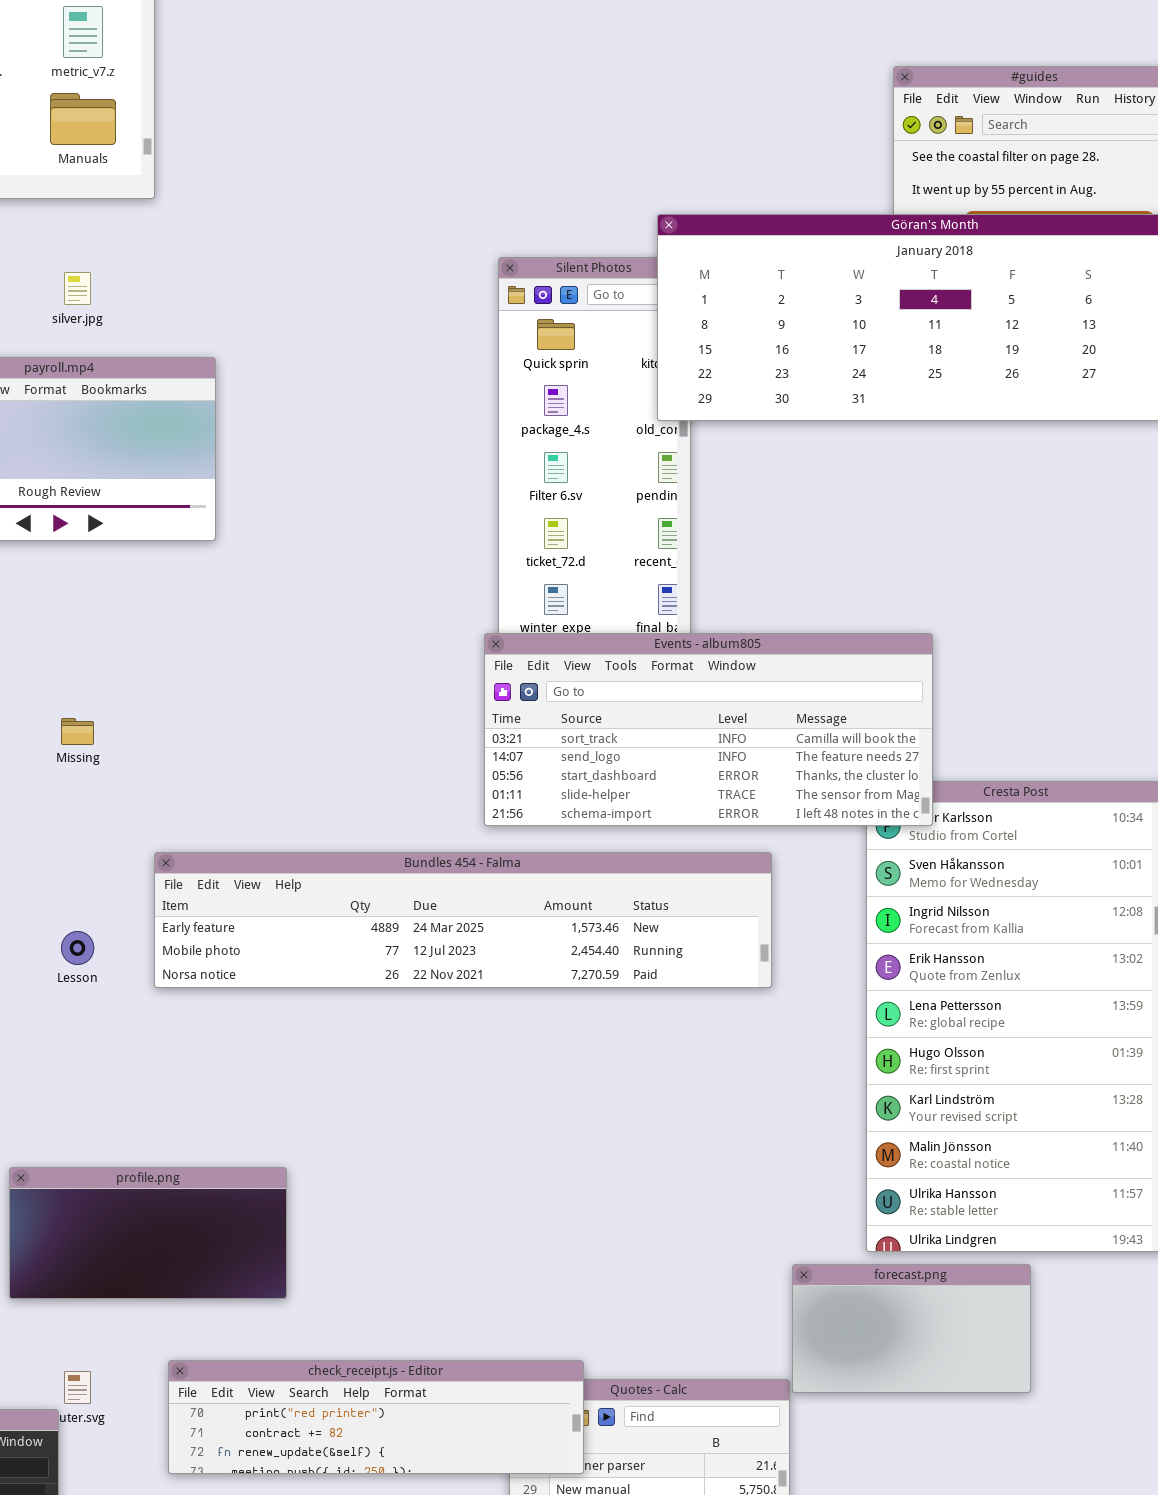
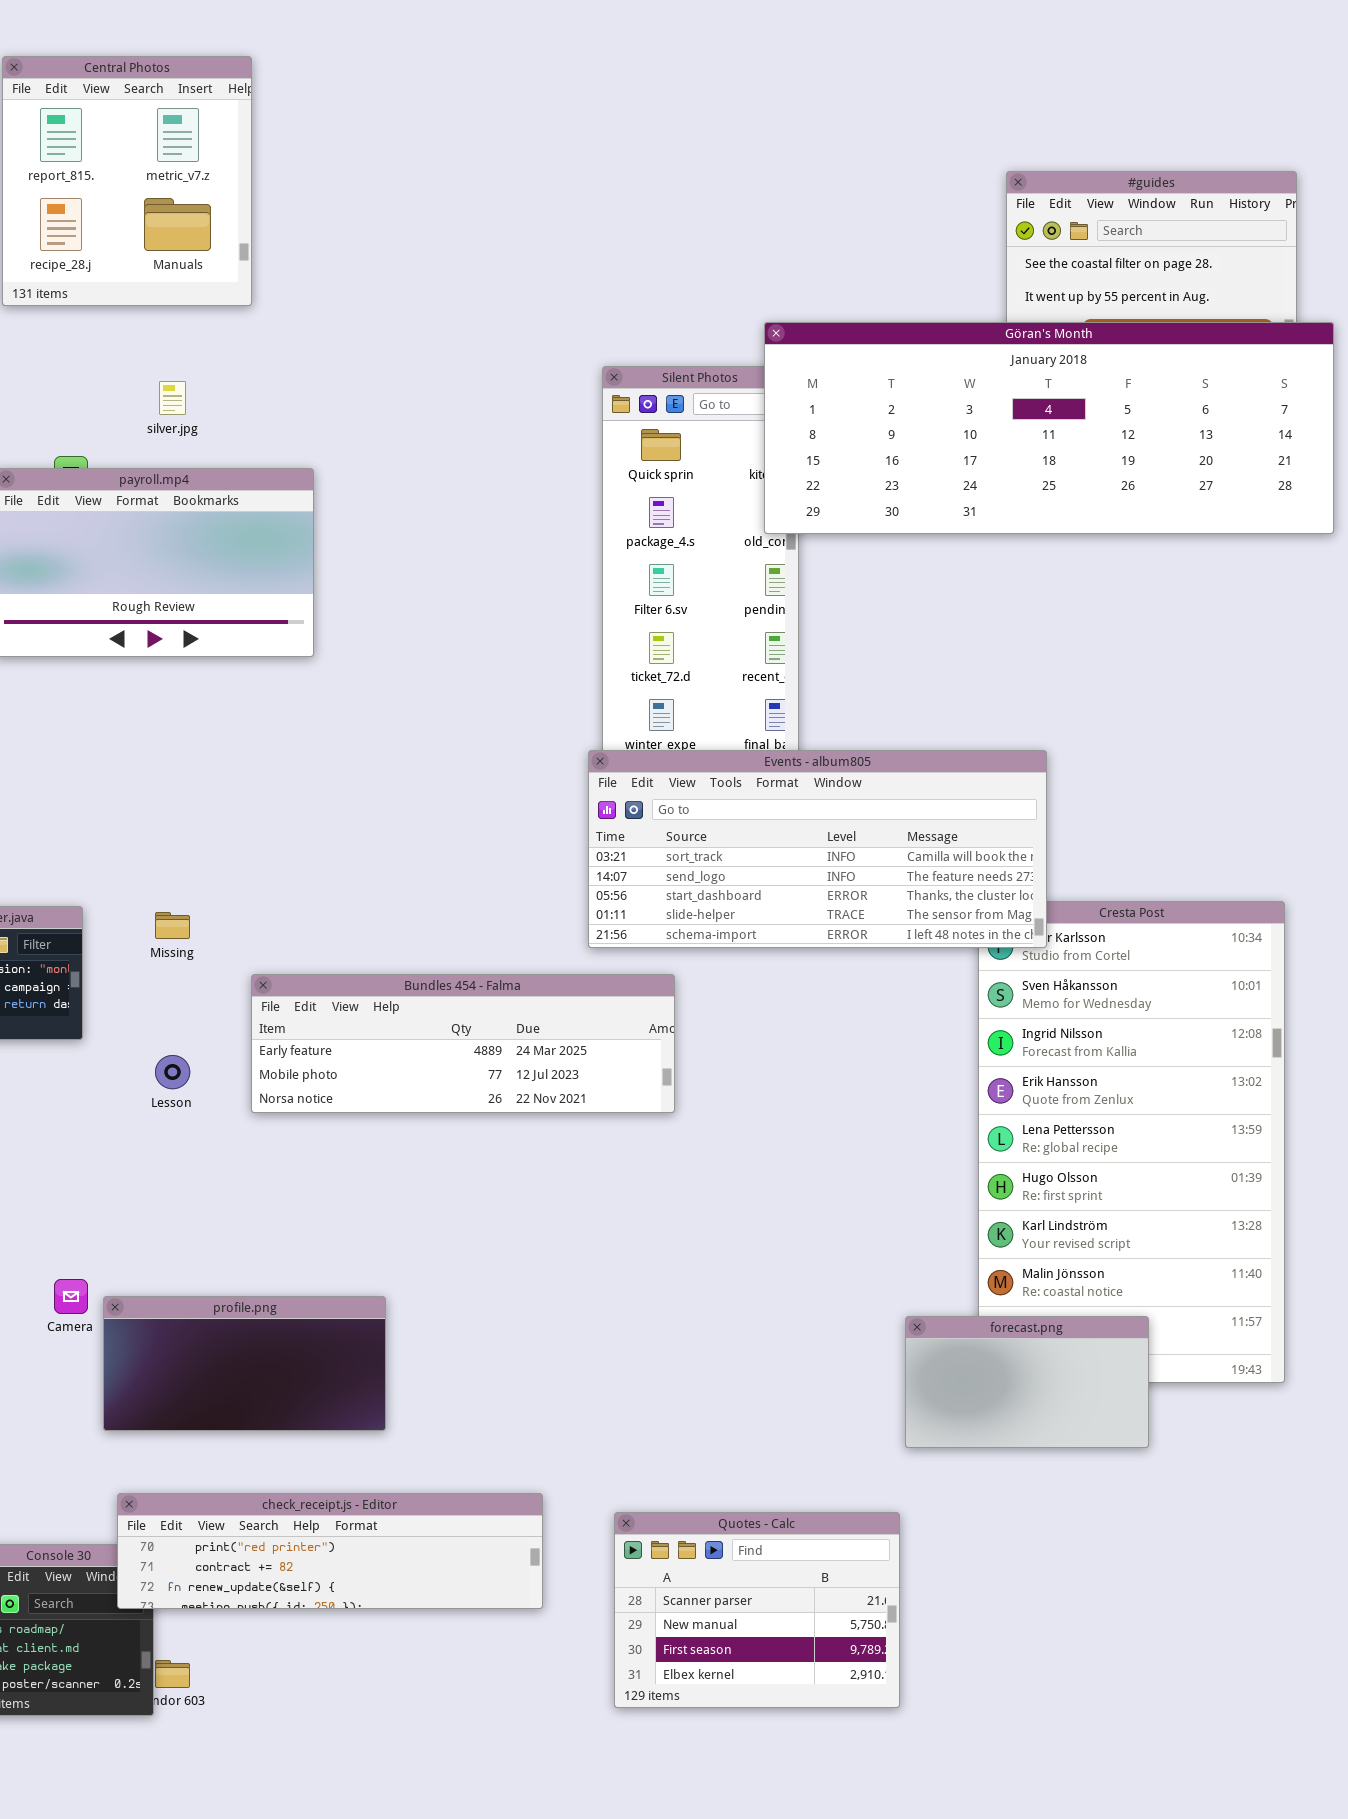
Missing: [61,718,94,745] -> [155,912,190,939], moved
Bundles 454 - Falma: [154,852,772,988] -> [251,974,675,1113], resized
forecast.png: [792,1264,1031,1393] -> [905,1316,1149,1448], moved
check_receipt.js - Editor: [168,1360,584,1474] -> [117,1493,543,1609], moved

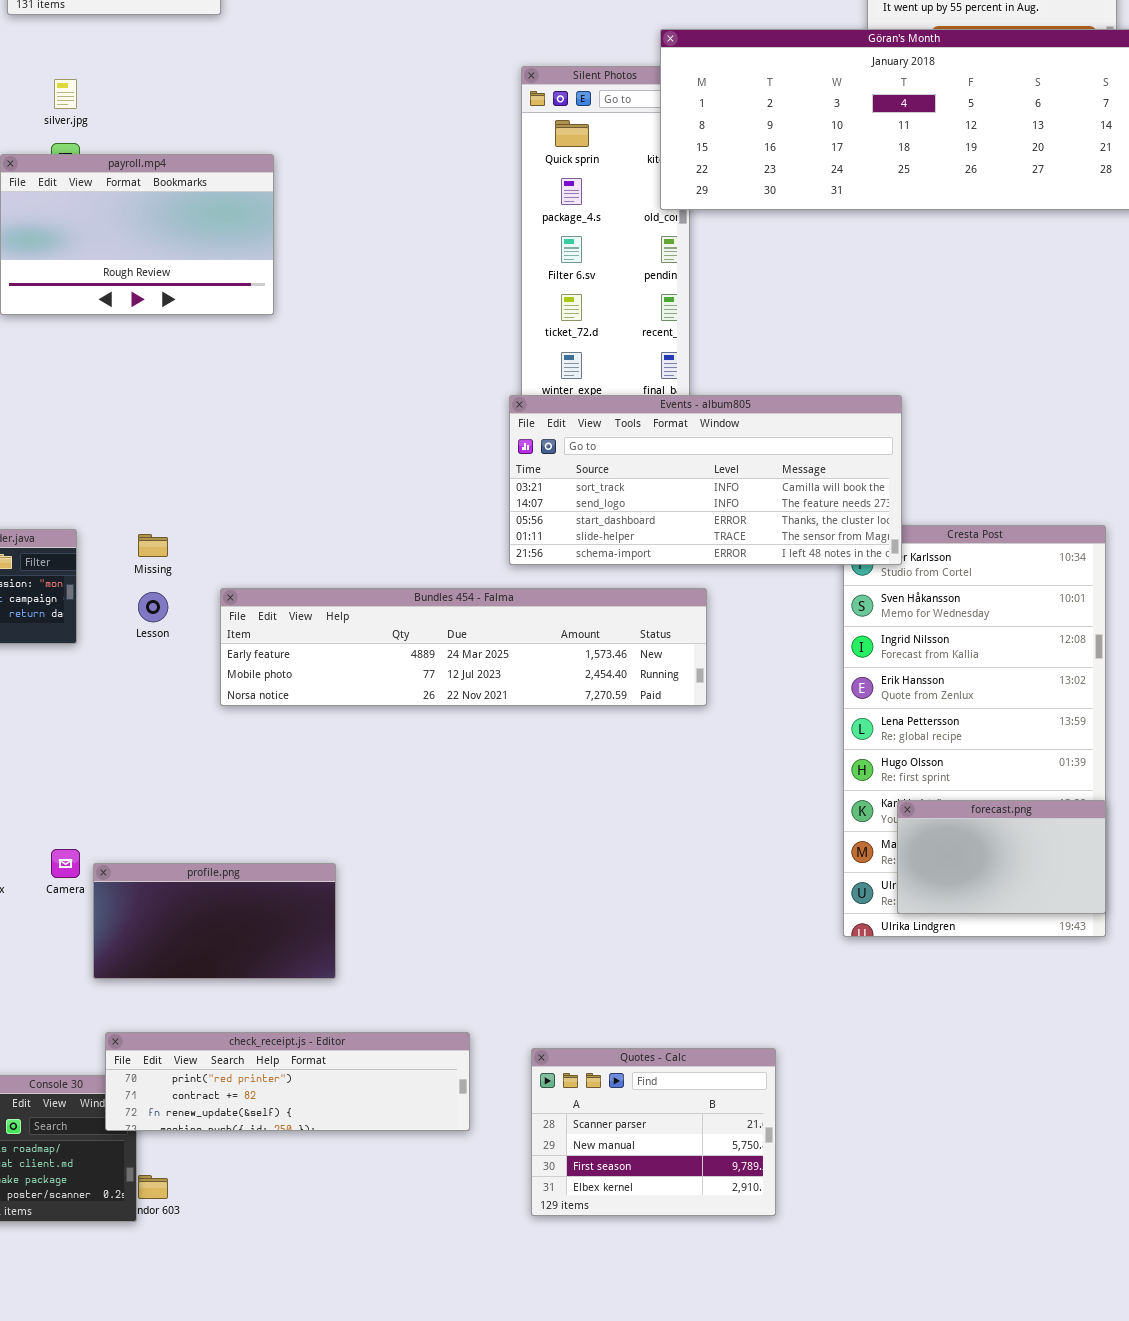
silver.jpg: [159,381,186,415] -> [54,79,77,109], moved
Bundles 454 - Falma: [251,974,675,1113] -> [220,588,707,706], resized
Lesson: [155,1055,190,1089] -> [138,592,168,622], moved
forecast.png: [905,1316,1149,1448] -> [897,800,1106,914], moved

